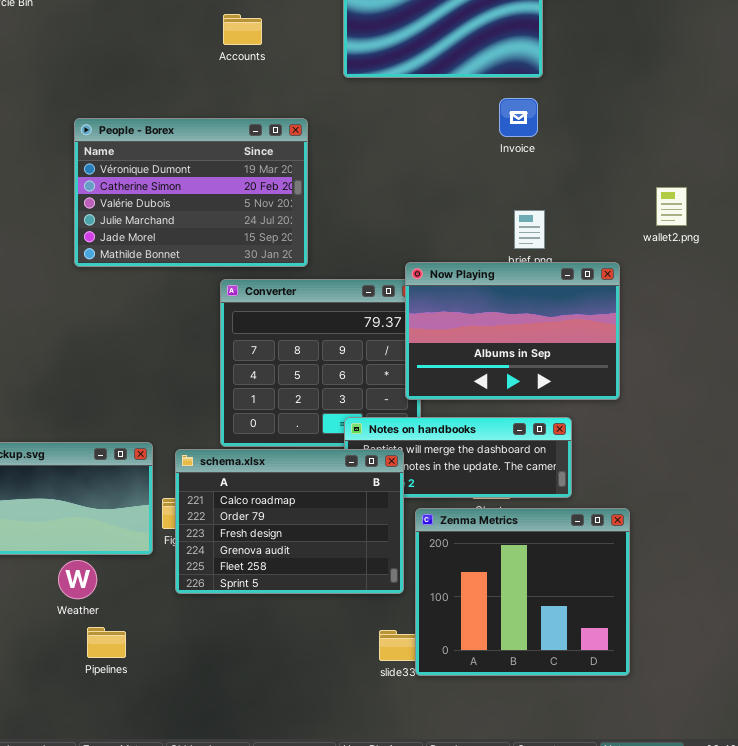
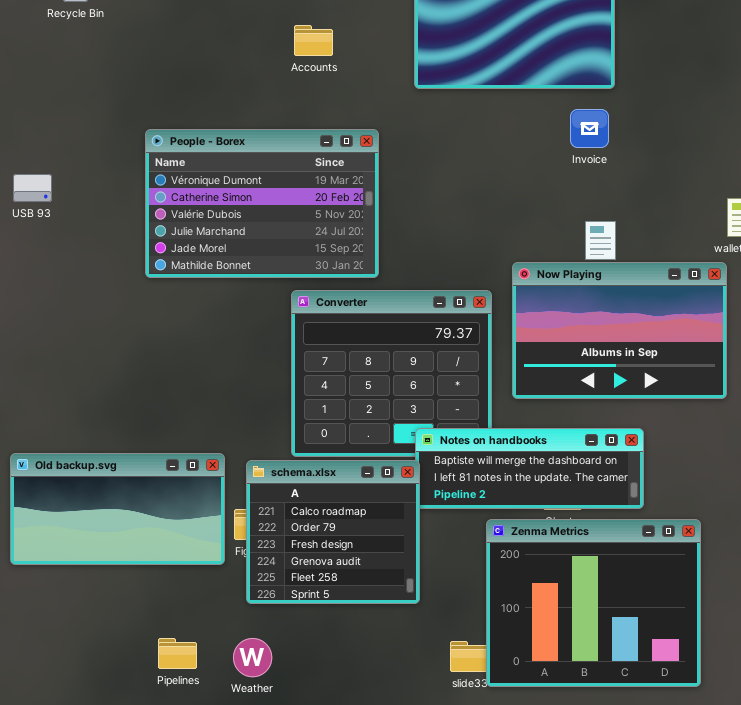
Now Playing: [405,262,620,400] -> [512,262,727,399], moved
schema.xlsx: [175,449,404,594] -> [246,460,420,604], resized
Weather: [58,560,97,599] -> [233,638,272,677], moved

